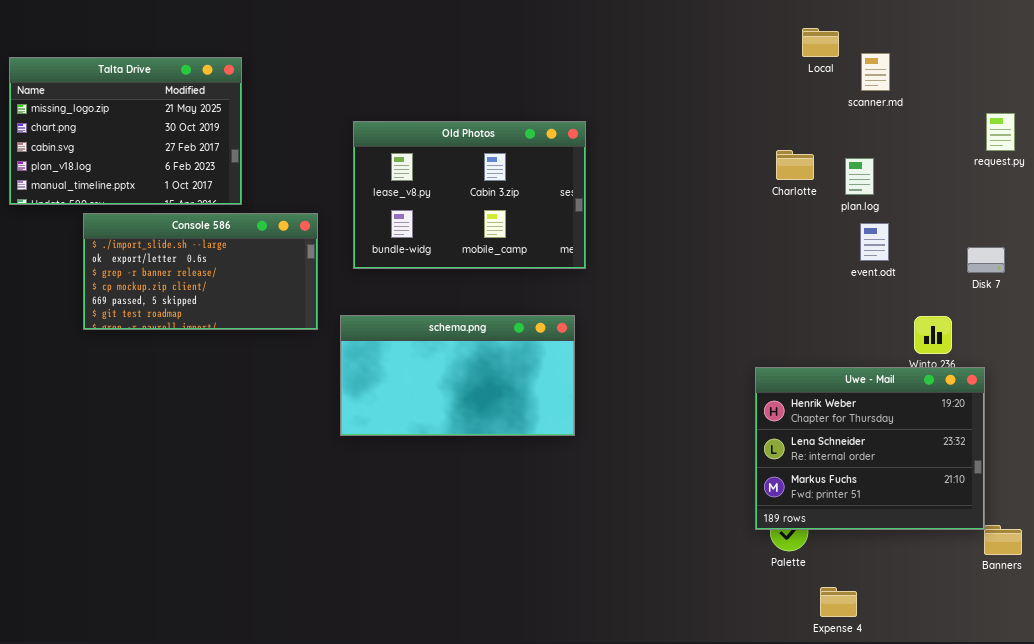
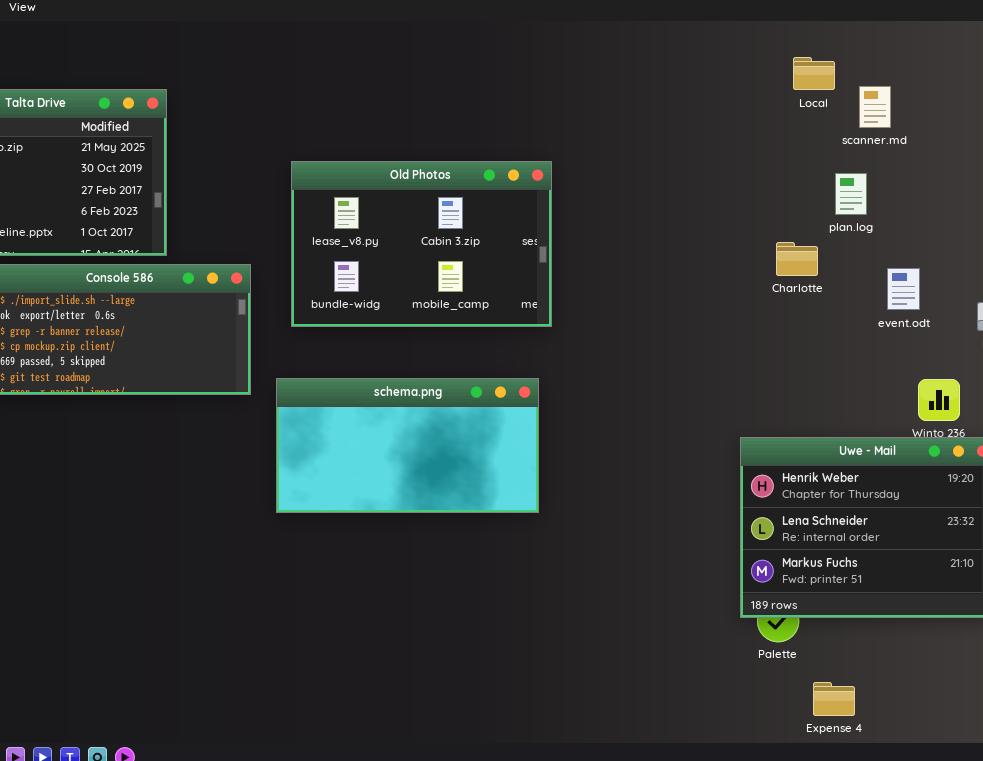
Charlotte: [776,150,814,180] -> [776,242,818,276], moved
plan.log: [845,158,874,195] -> [835,173,867,215], moved
event.odt: [860,223,889,261] -> [887,268,920,310], moved

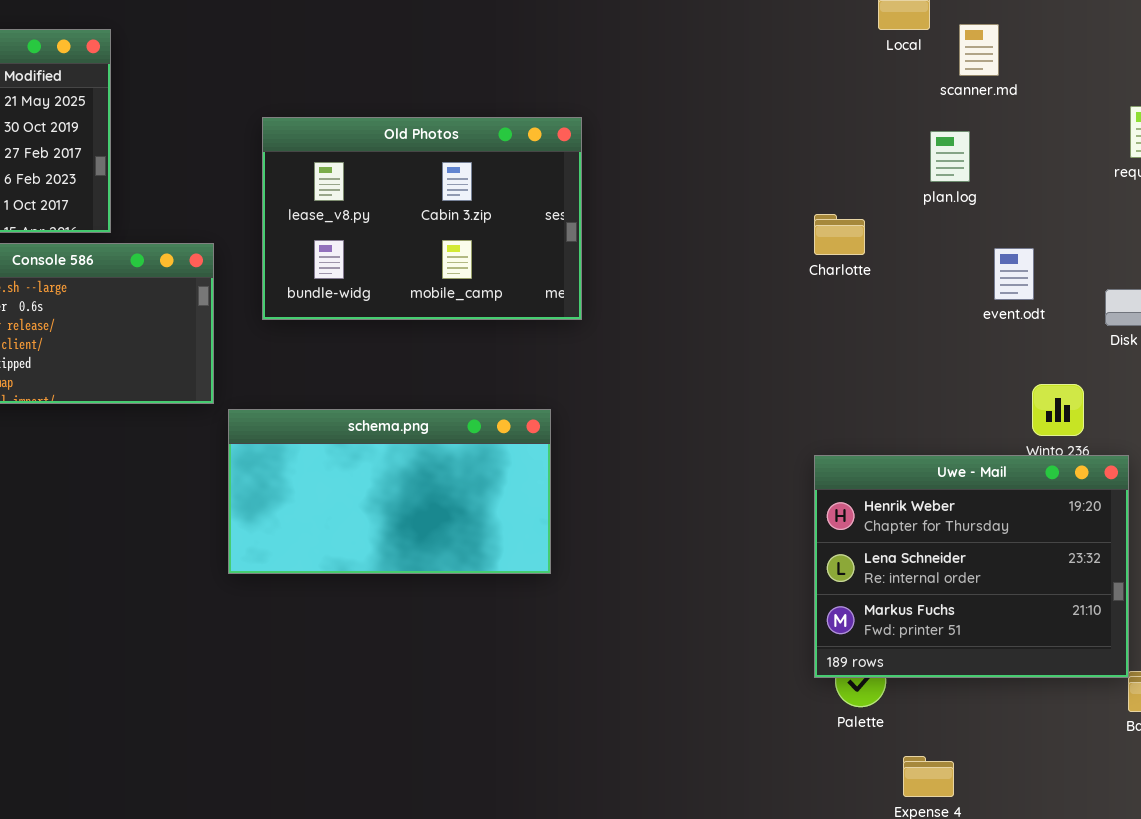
Charlotte: [776,242,818,276] -> [814,214,865,255], moved
schema.png: [276,378,539,513] -> [228,409,551,574], moved

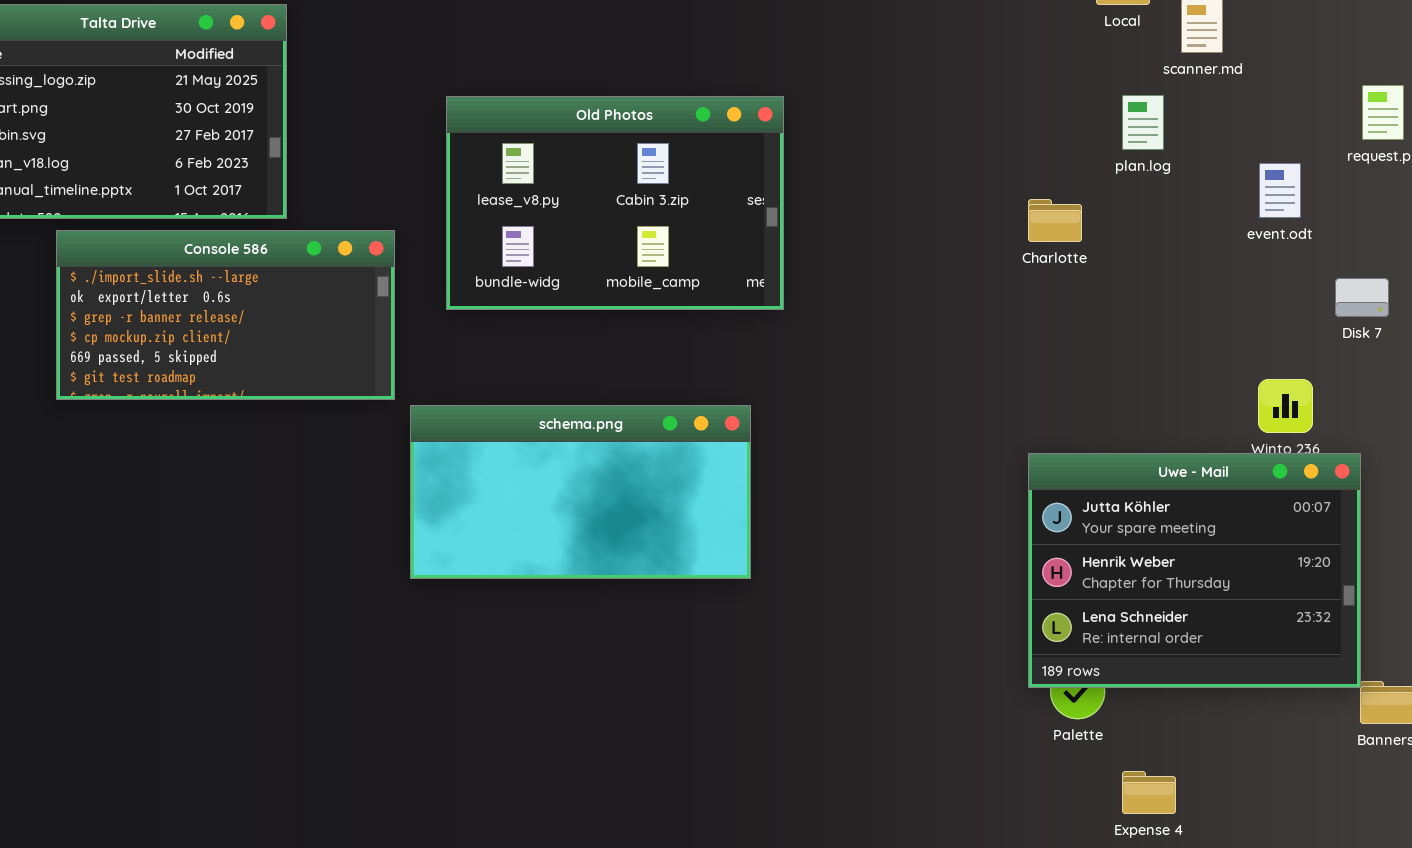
plan.log: [930,131,970,182] -> [1122,95,1164,150], moved
event.odt: [994,248,1034,300] -> [1259,163,1301,218], moved
Uwe - Mail: [814,455,1129,678] -> [1028,453,1361,688], scrolled up 1 row

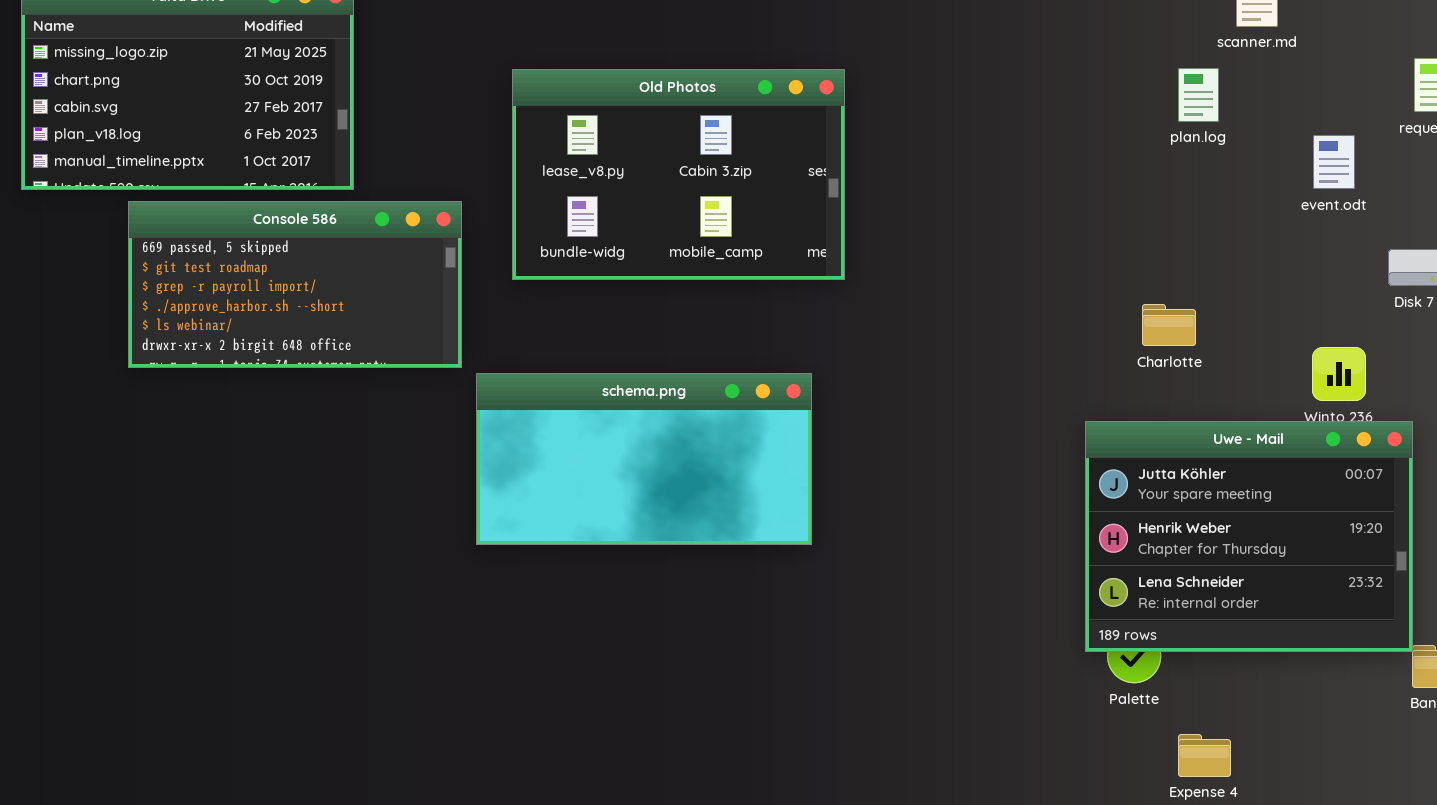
Charlotte: [1028,199,1082,242] -> [1142,304,1196,346], moved
Console 586: [56,230,395,400] -> [128,201,462,368], scrolled down 4 rows

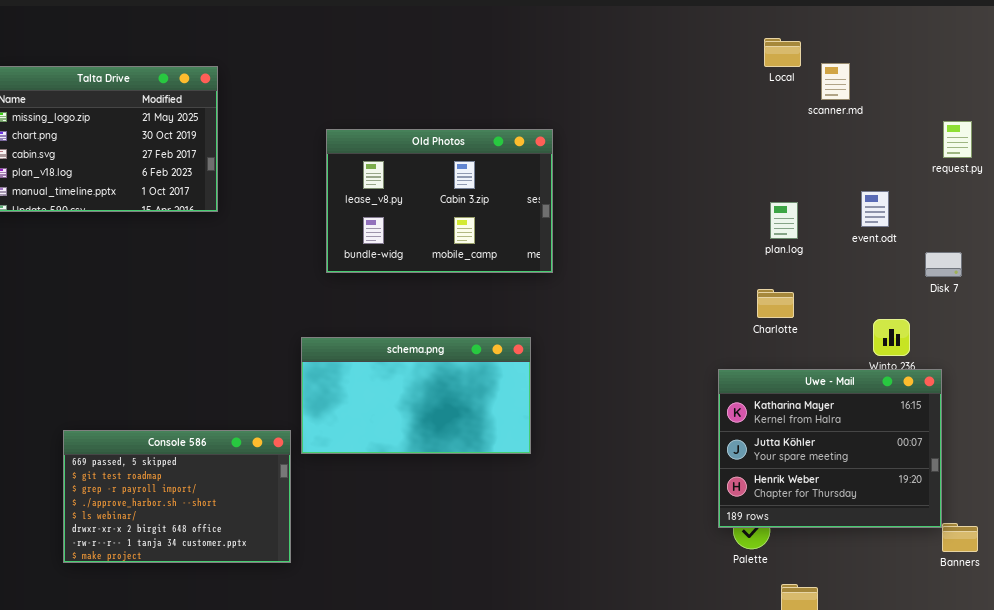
plan.log: [1178,68,1219,122] -> [770,202,798,239], moved
event.odt: [1313,135,1355,189] -> [861,191,889,227], moved
Console 586: [128,201,462,368] -> [63,430,291,563], moved, resized
Uwe - Mail: [1085,421,1413,652] -> [718,369,942,528], scrolled up 1 row

